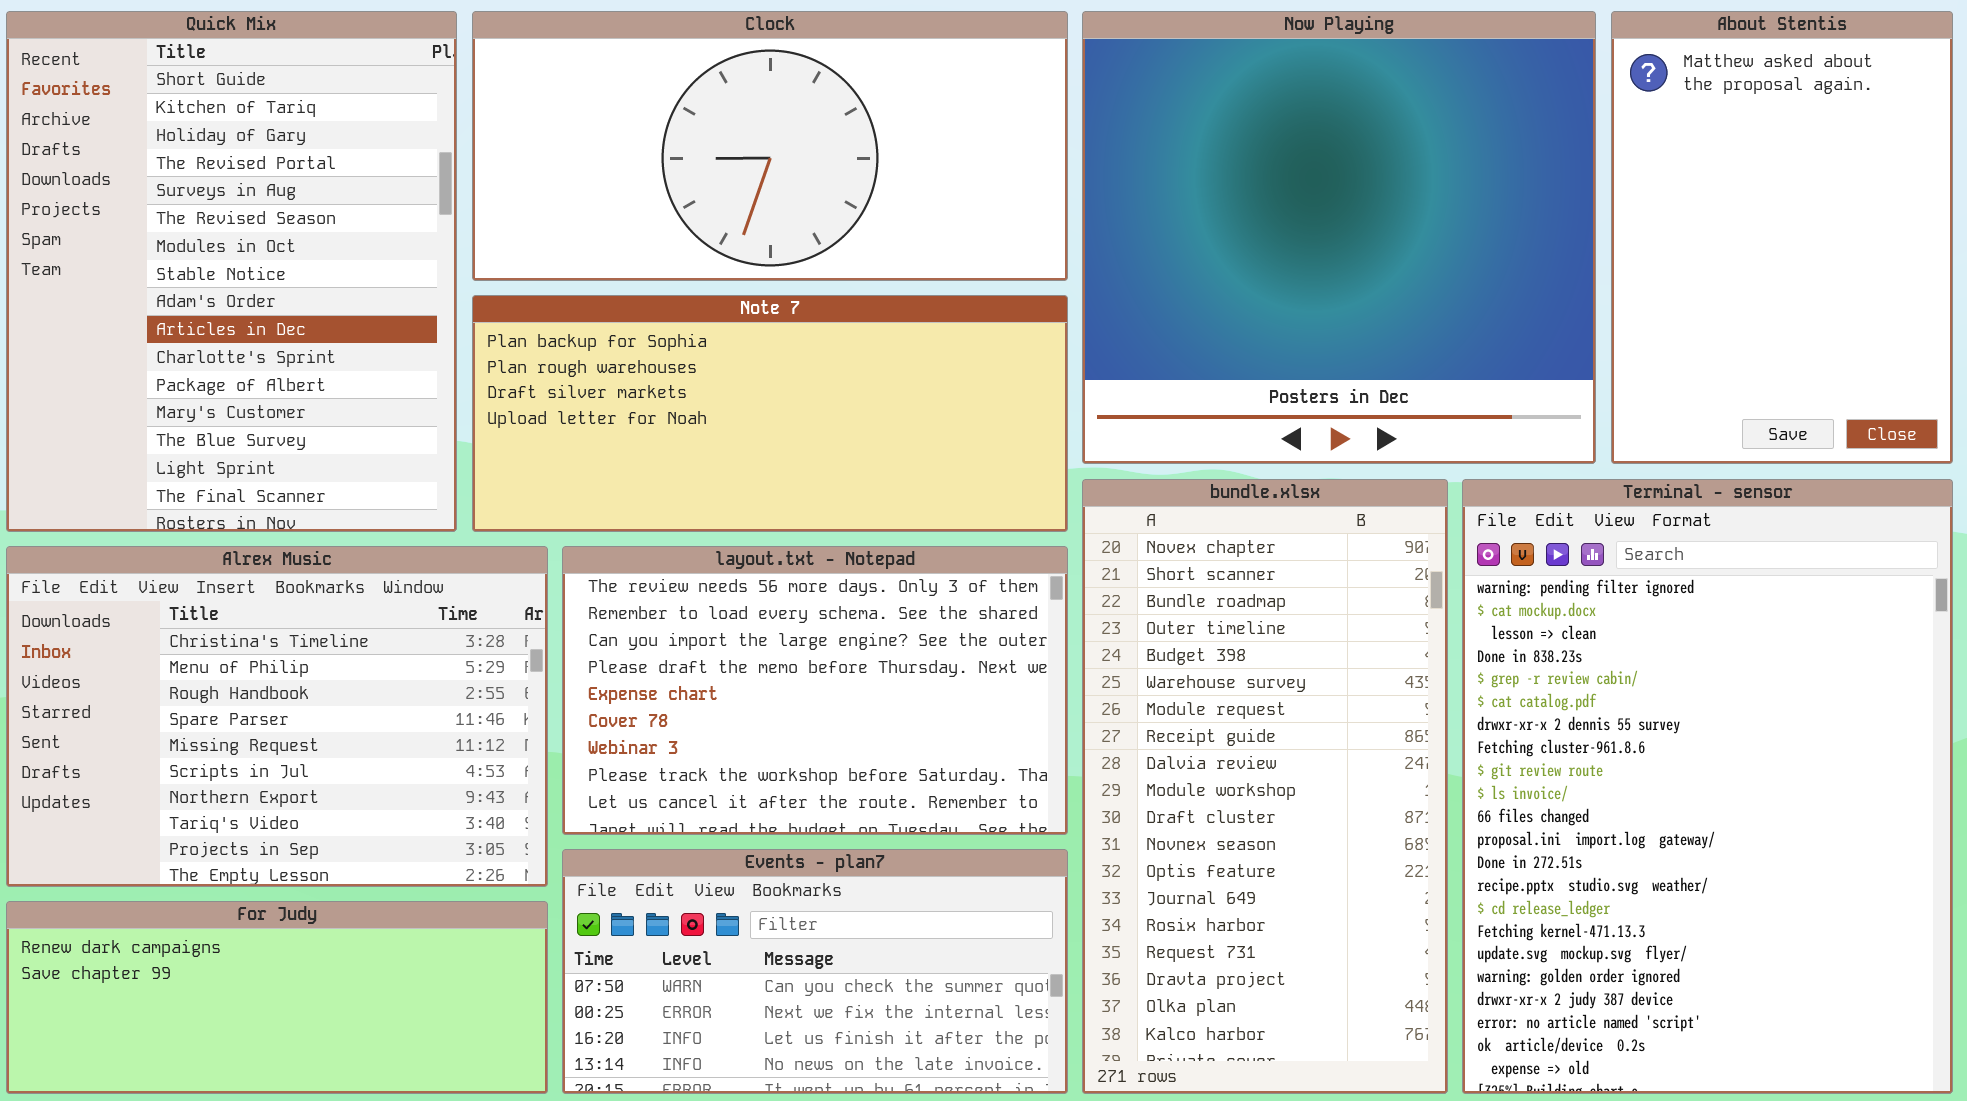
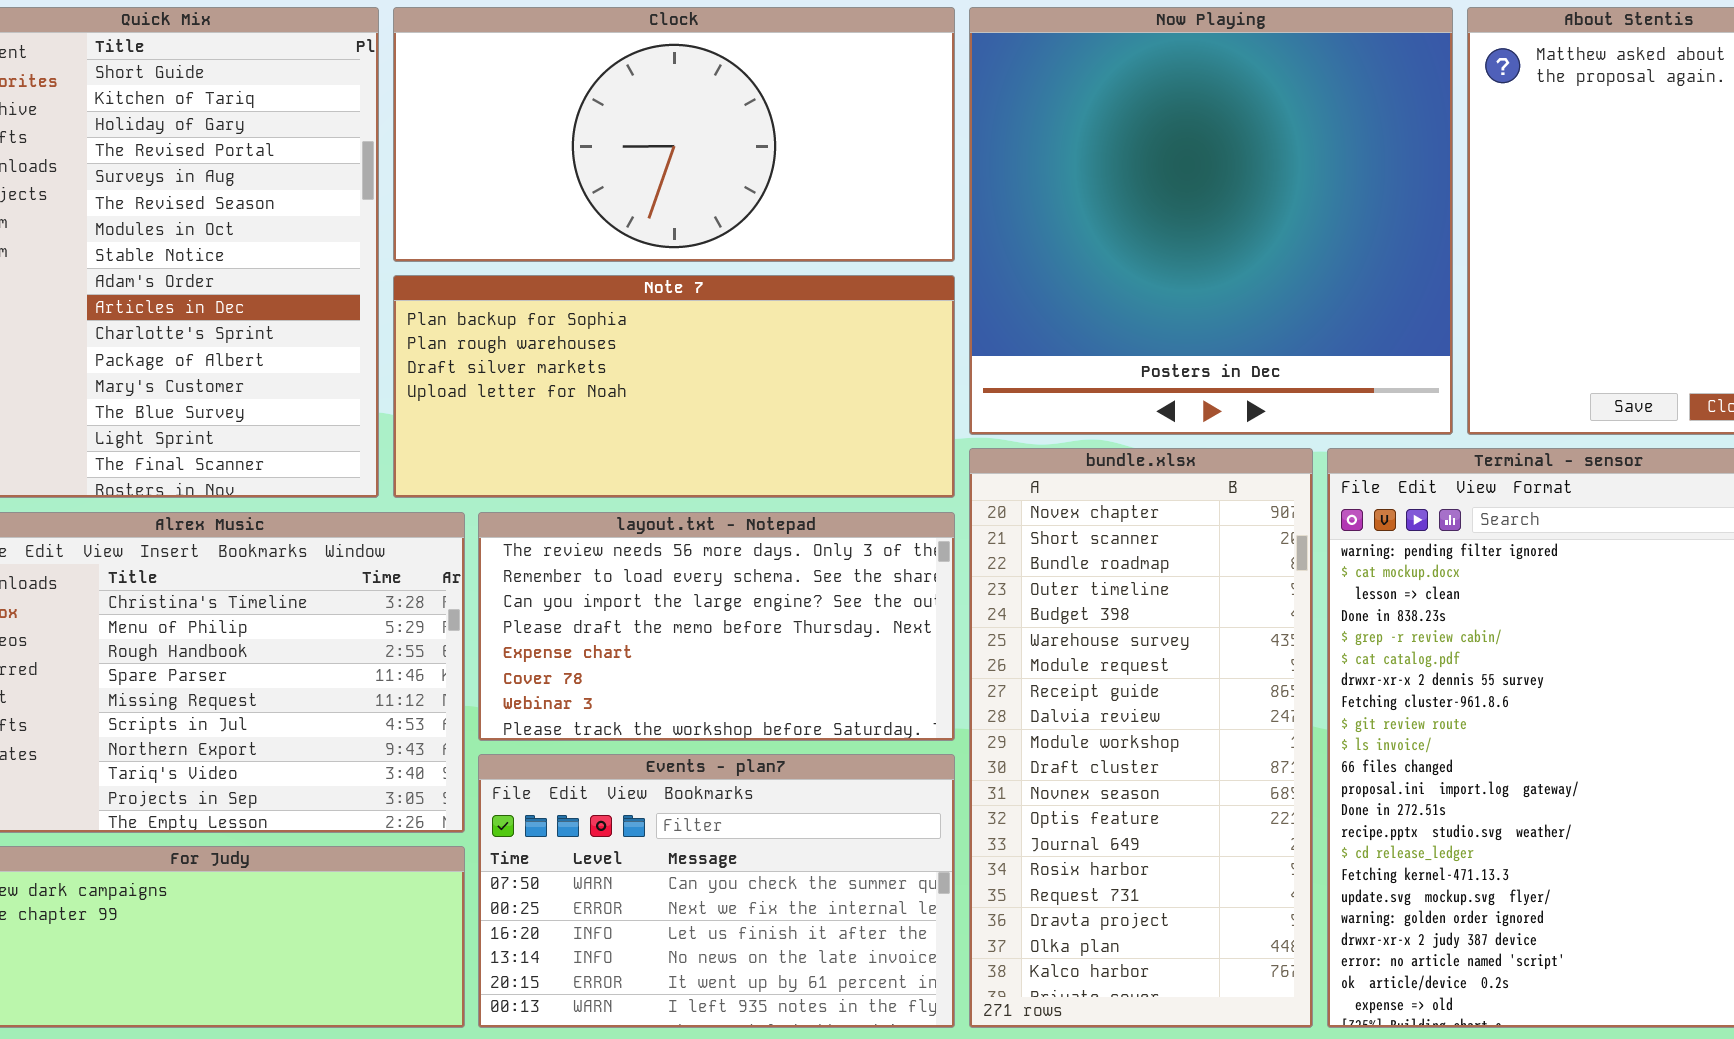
layout.txt - Notepad: [562,546,1068,835] -> [478,512,955,741], resized
Events - plan7: [562,849,1068,1094] -> [478,754,955,1028], resized

